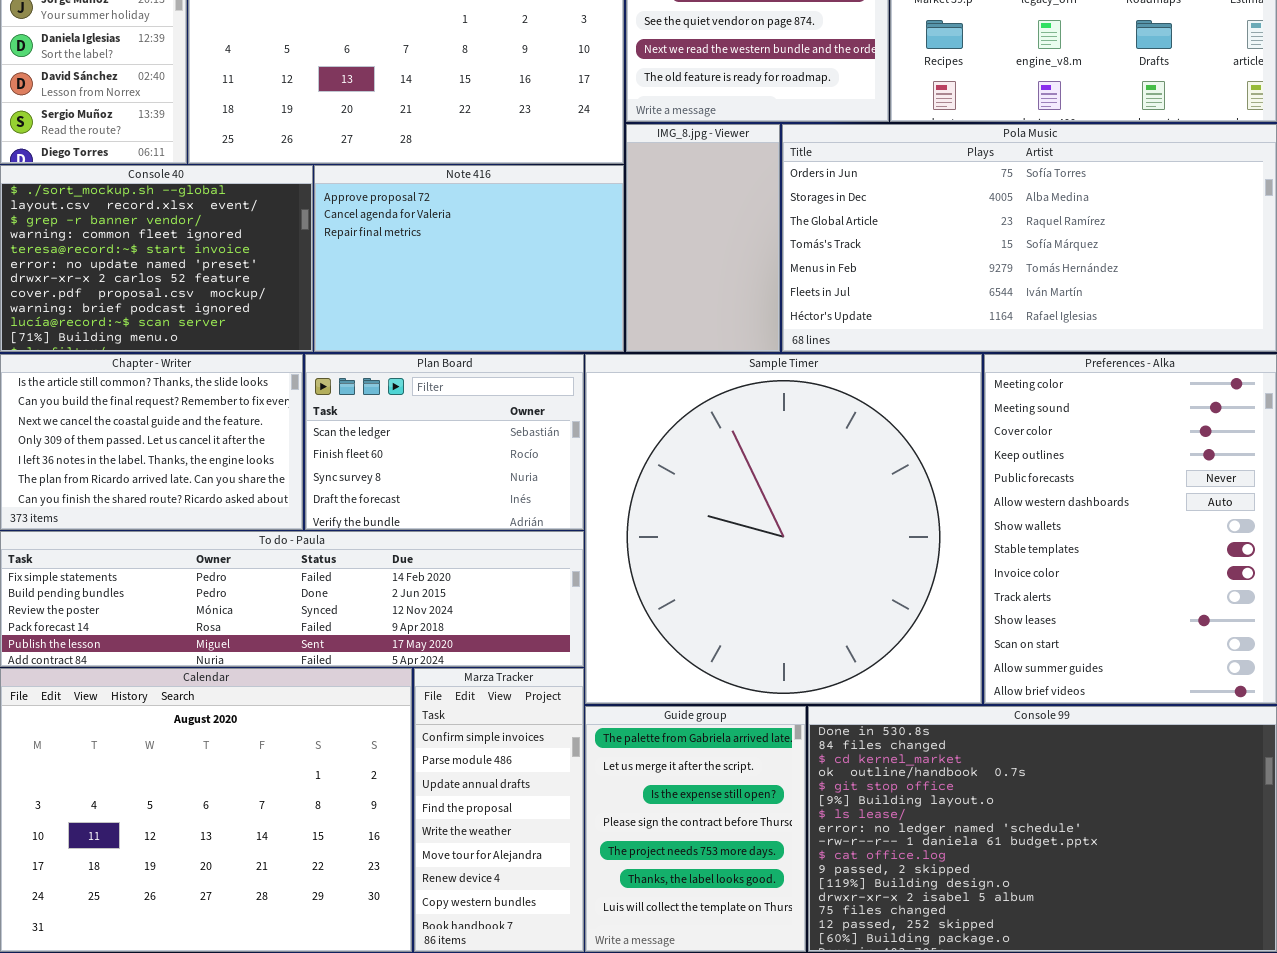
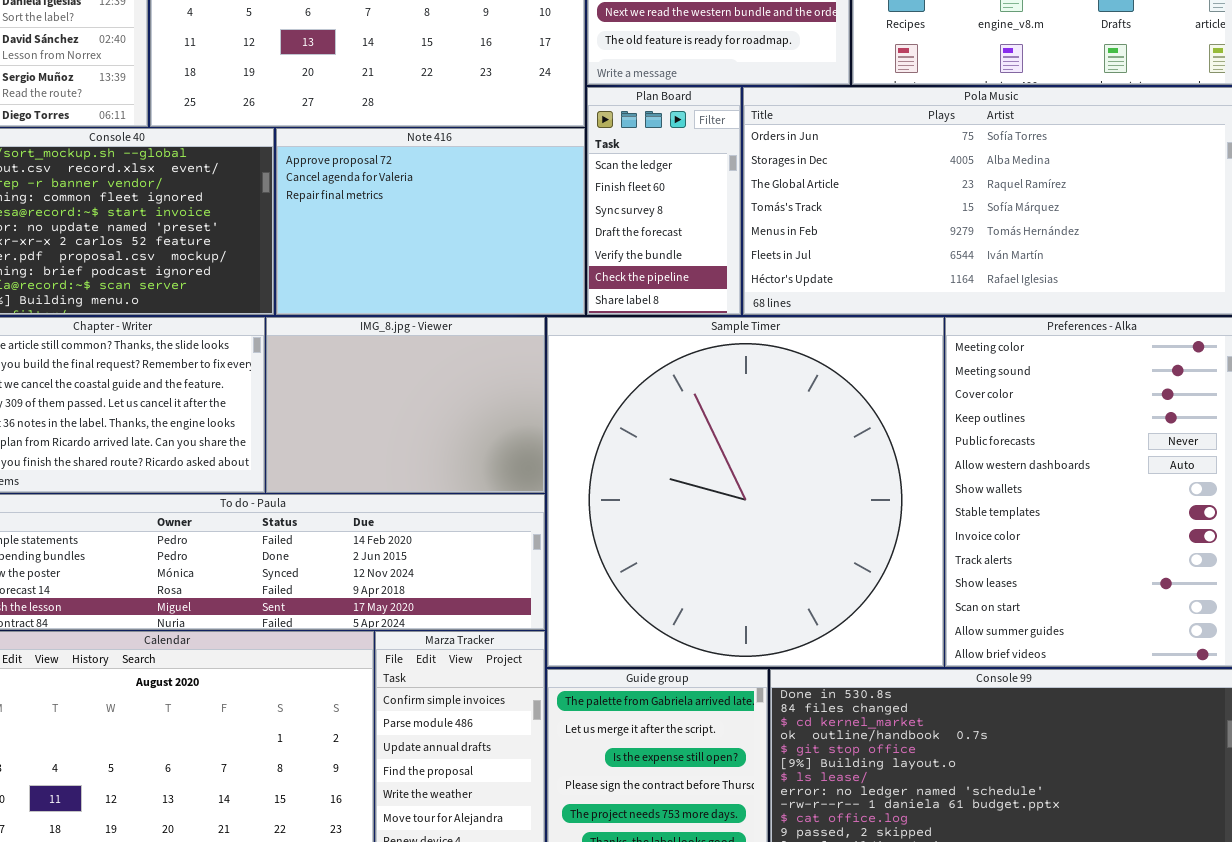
IMG_8.jpg - Viewer: [626,124,780,352] -> [266,317,545,493], moved, resized
Plan Board: [305,354,584,530] -> [587,87,741,315], moved, resized

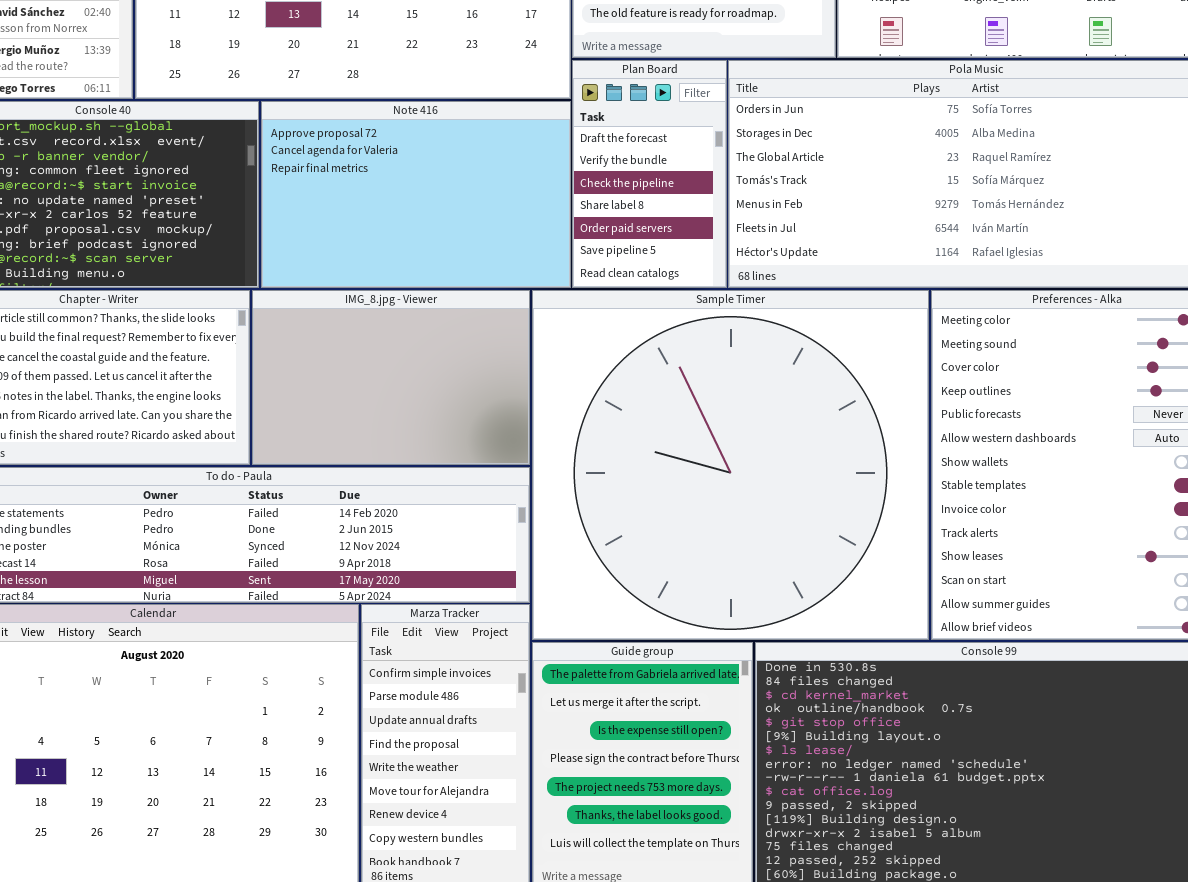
Plan Board: [587,87,741,315] -> [572,60,727,288], scrolled down 3 rows

